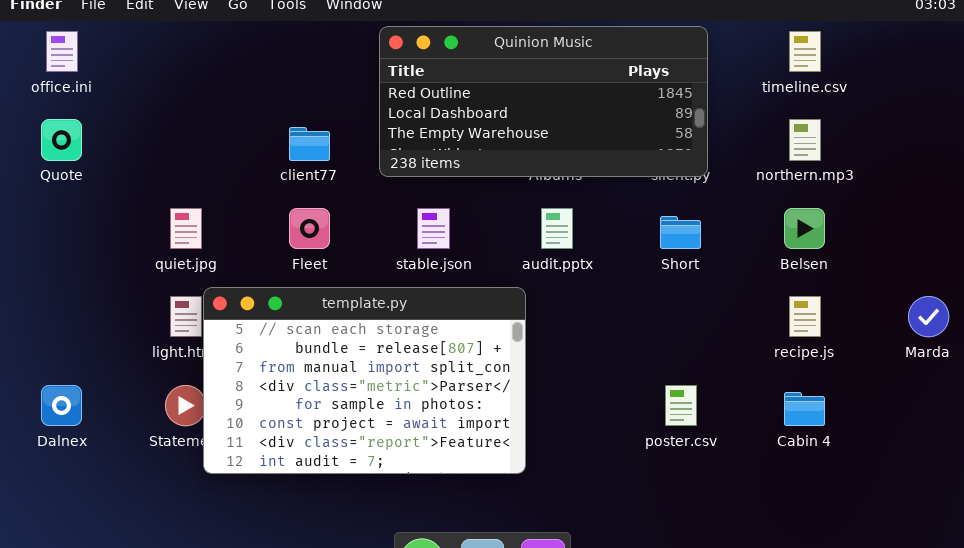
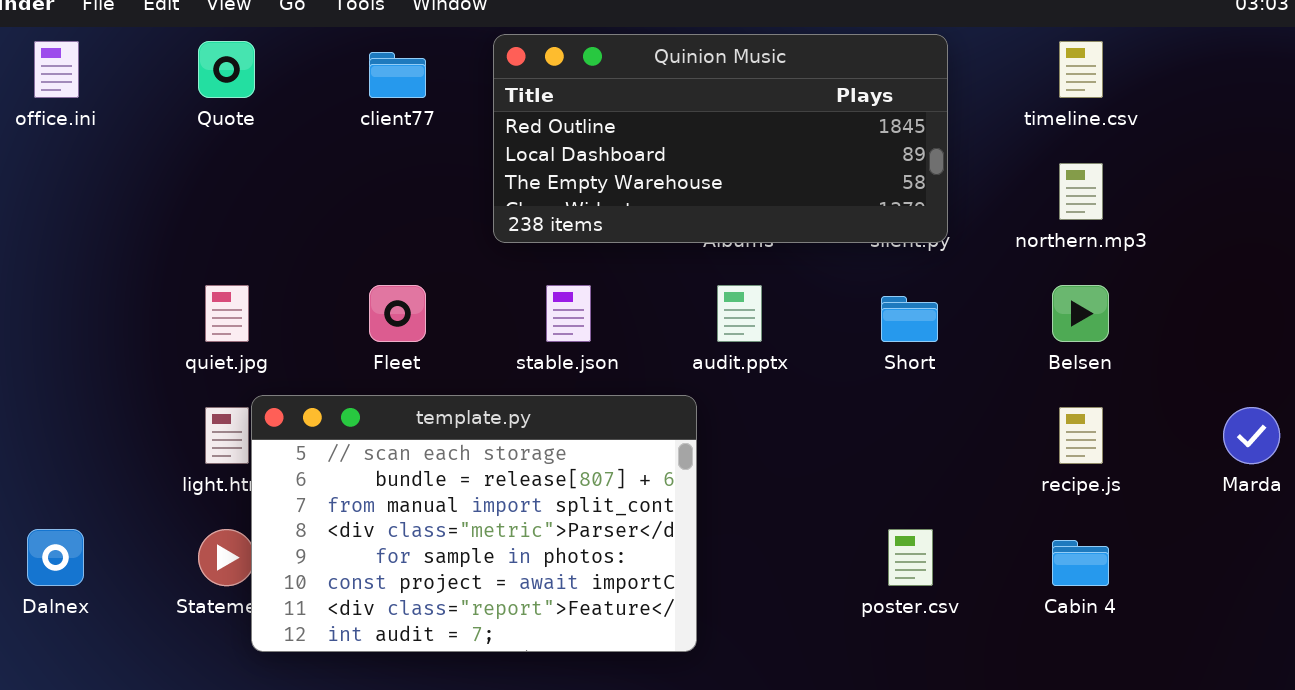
Quote: [41,119,82,161] -> [198,41,255,98], moved
client77: [289,127,330,161] -> [369,52,426,98], moved

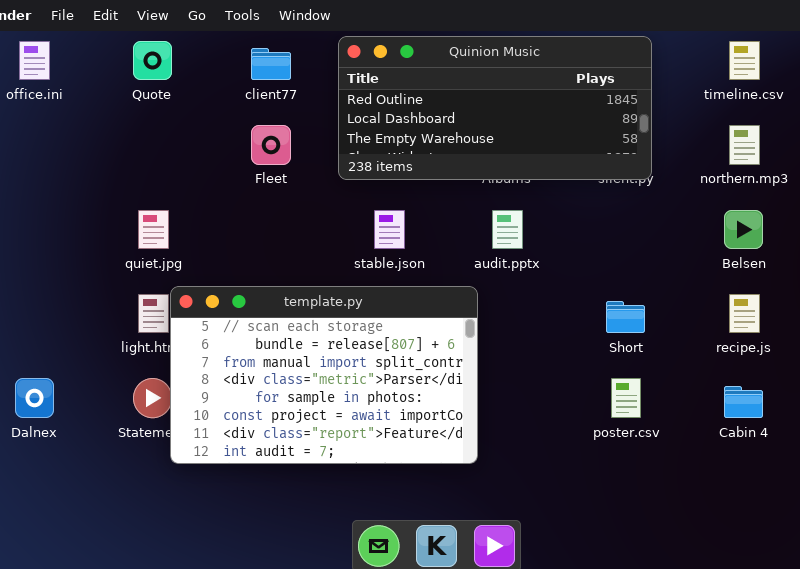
Fleet: [369,285,426,342] -> [251,125,291,165], moved
Short: [881,296,938,342] -> [606,301,645,333], moved

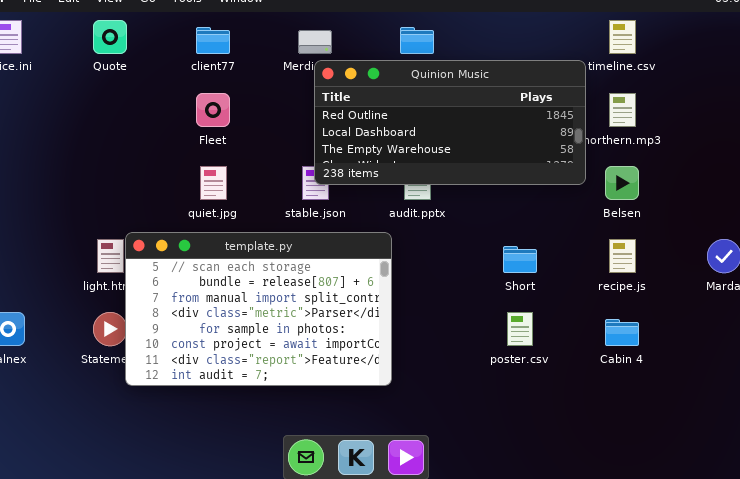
Quinion Music: [338,36,652,180] -> [314,60,586,185], moved
quiet.jpg: [138,210,169,249] -> [200,166,227,200], moved

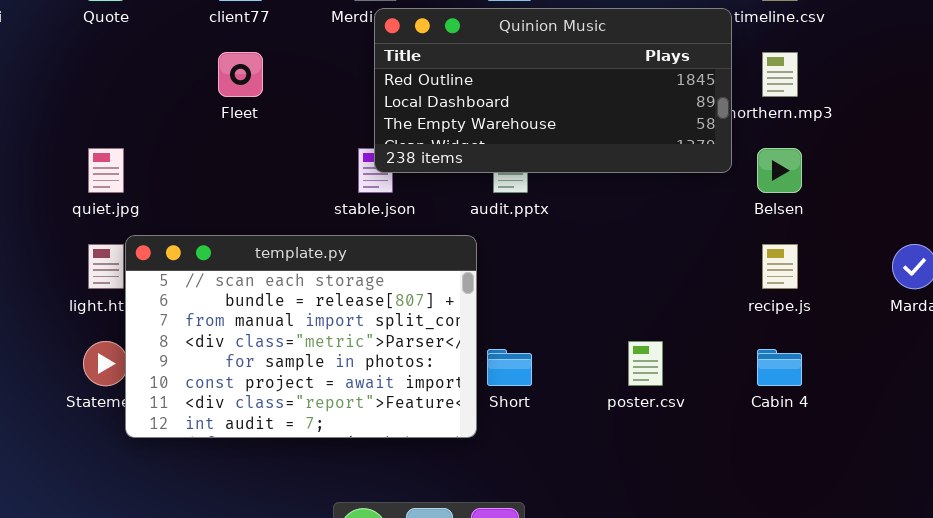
quiet.jpg: [200,166,227,200] -> [88,148,124,193], moved
Short: [503,246,537,273] -> [487,349,532,386], moved

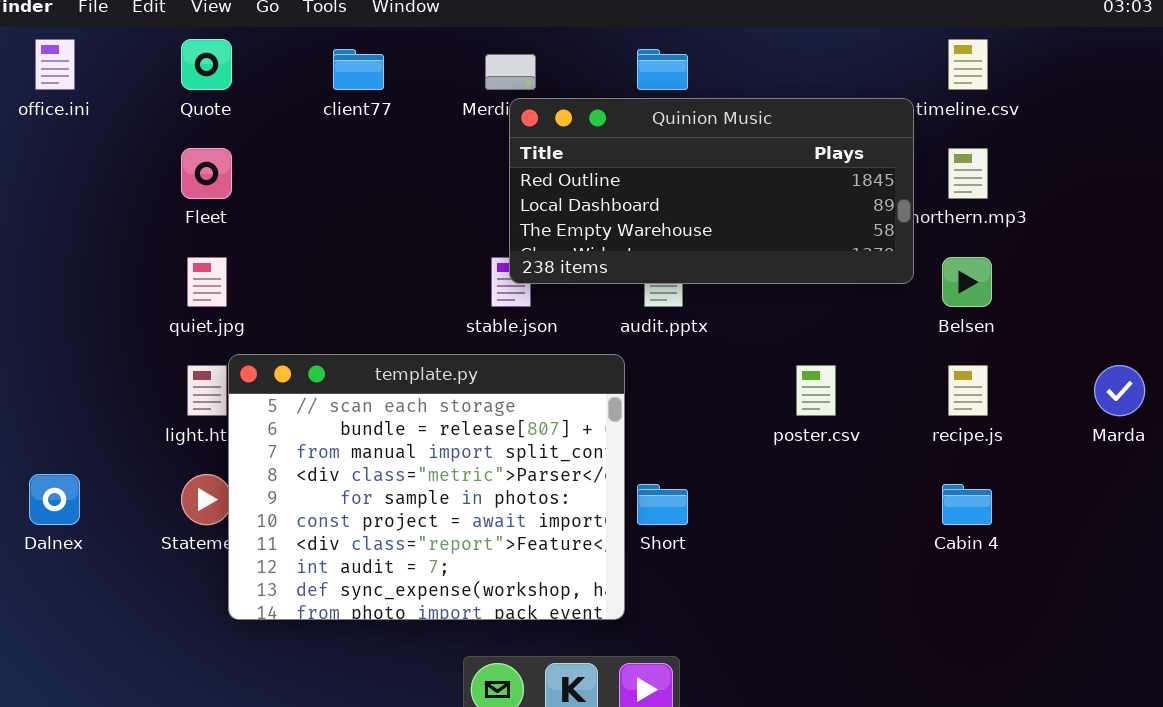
Fleet: [218,52,263,97] -> [181,148,232,199], moved
template.py: [125,235,477,438] -> [228,354,625,620], resized
poster.csv: [628,341,663,386] -> [796,365,836,416], moved

